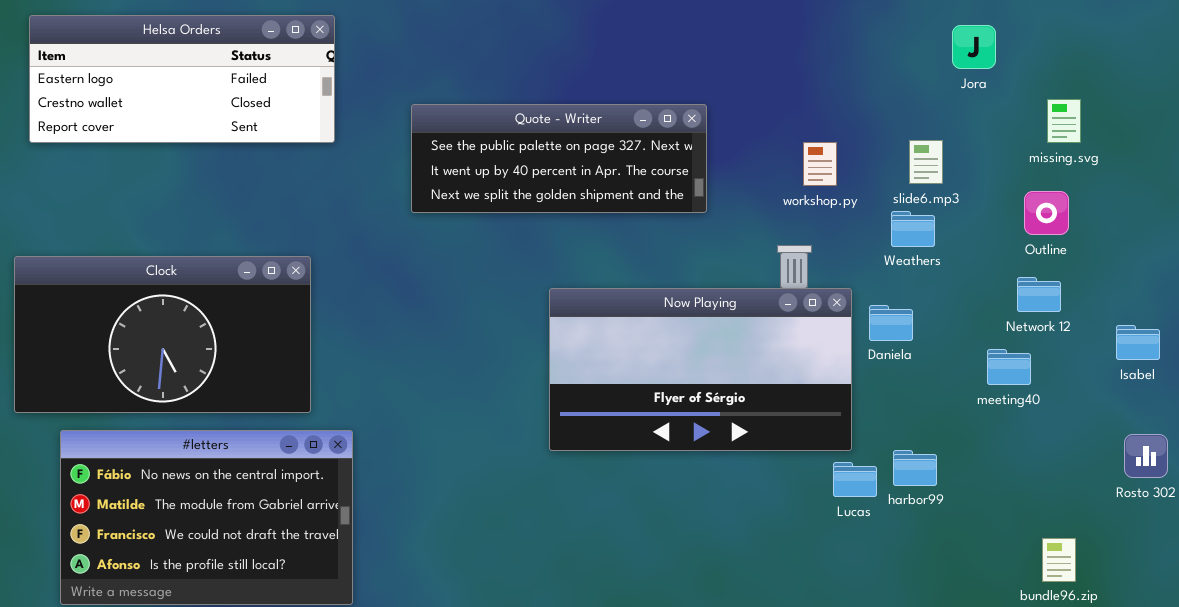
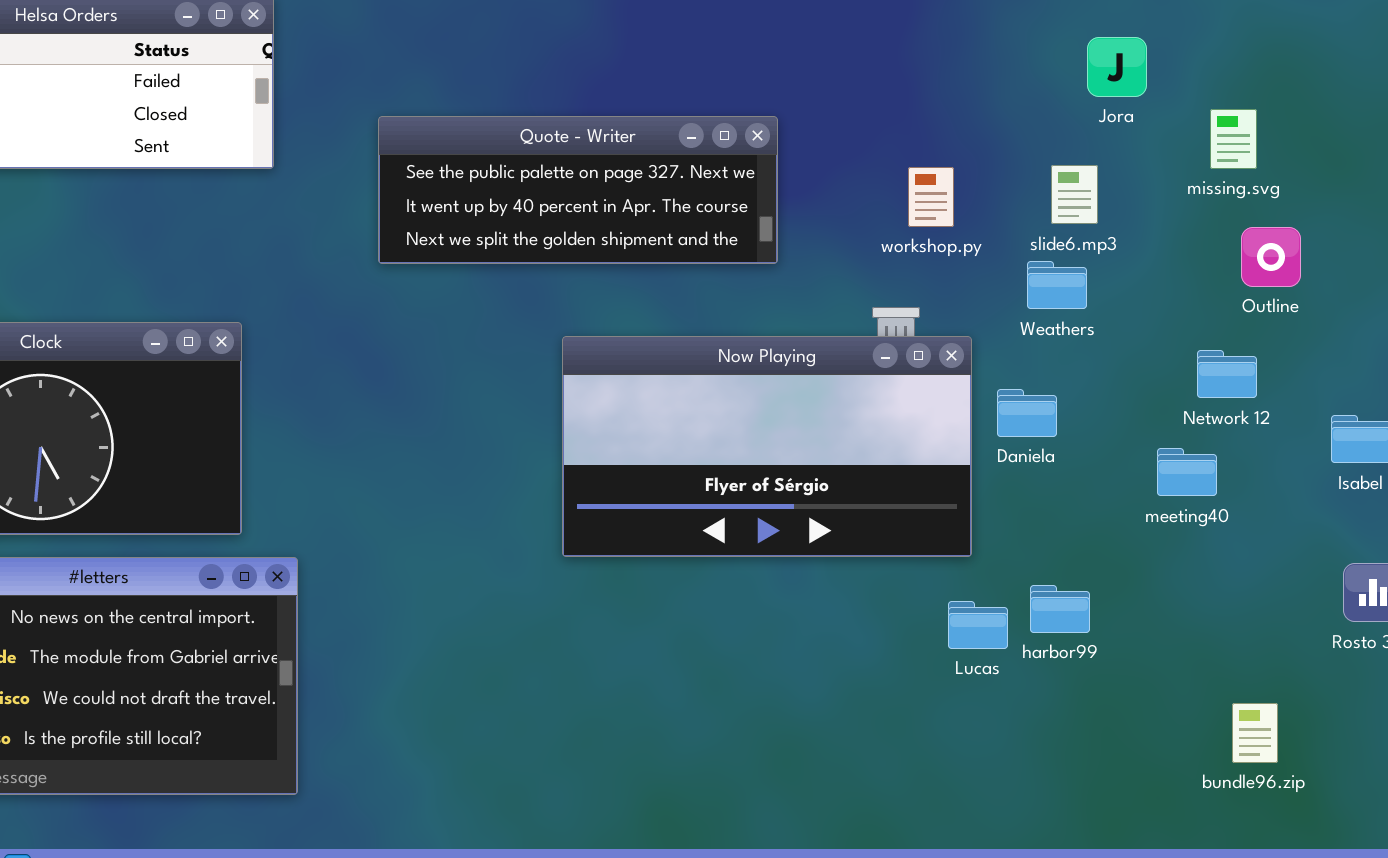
Jora: [952,25,996,69] -> [1087,37,1147,97], moved
missing.svg: [1047,99,1081,143] -> [1210,109,1257,169], moved
Outline: [1024,191,1069,235] -> [1241,227,1301,287], moved
Now Playing: [549,288,852,451] -> [562,336,972,557], moved

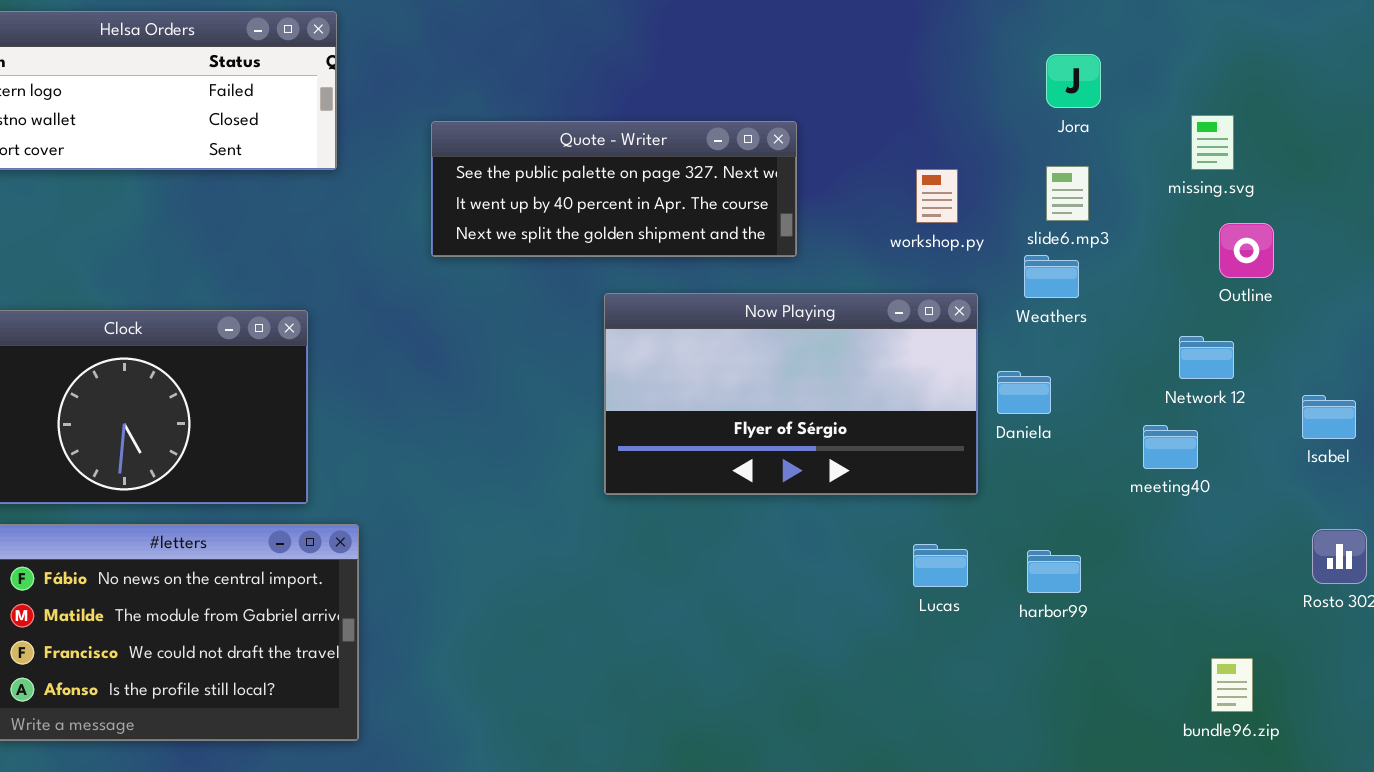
Jora: [1087,37,1147,97] -> [1046,54,1101,108], moved
Now Playing: [562,336,972,557] -> [604,293,978,495], moved
Lucas: [948,601,1008,649] -> [913,544,968,587], moved

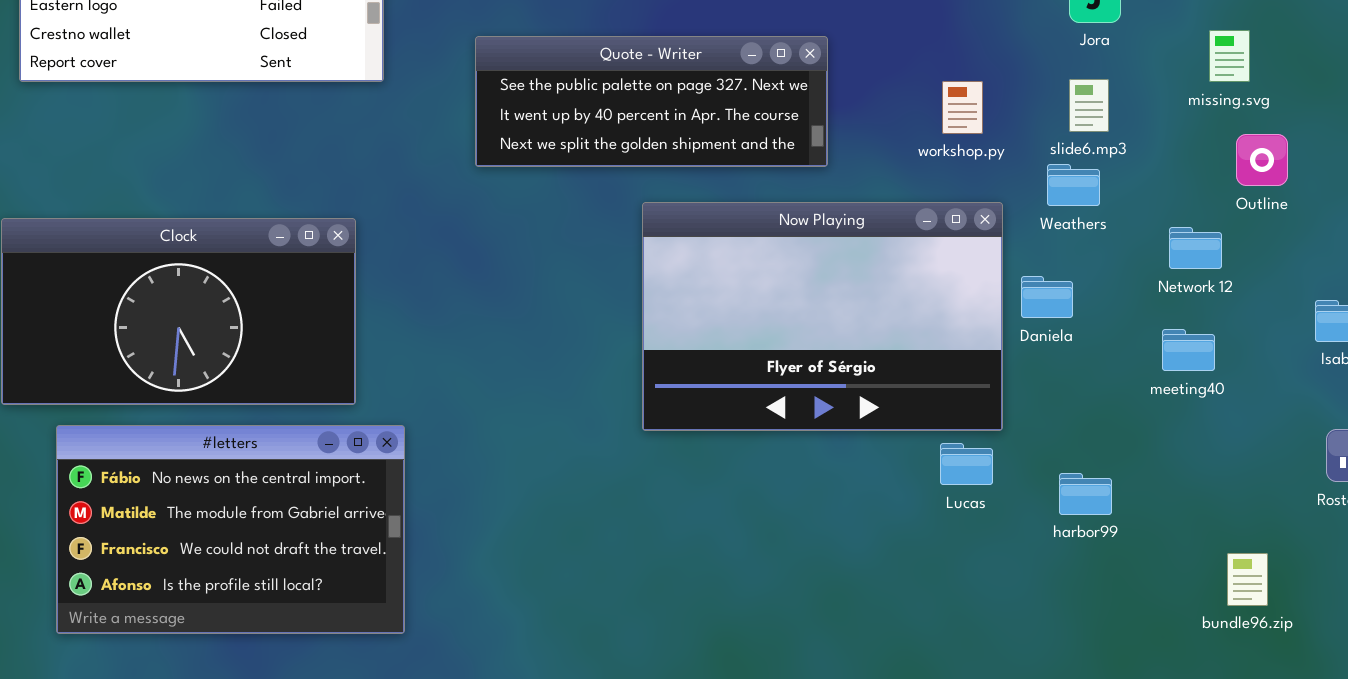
Now Playing: [604,293,978,495] -> [642,202,1003,431], resized
Network 12: [1179,336,1234,379] -> [1169,227,1222,269], moved
harbor99: [1027,550,1081,593] -> [1059,473,1112,515], moved

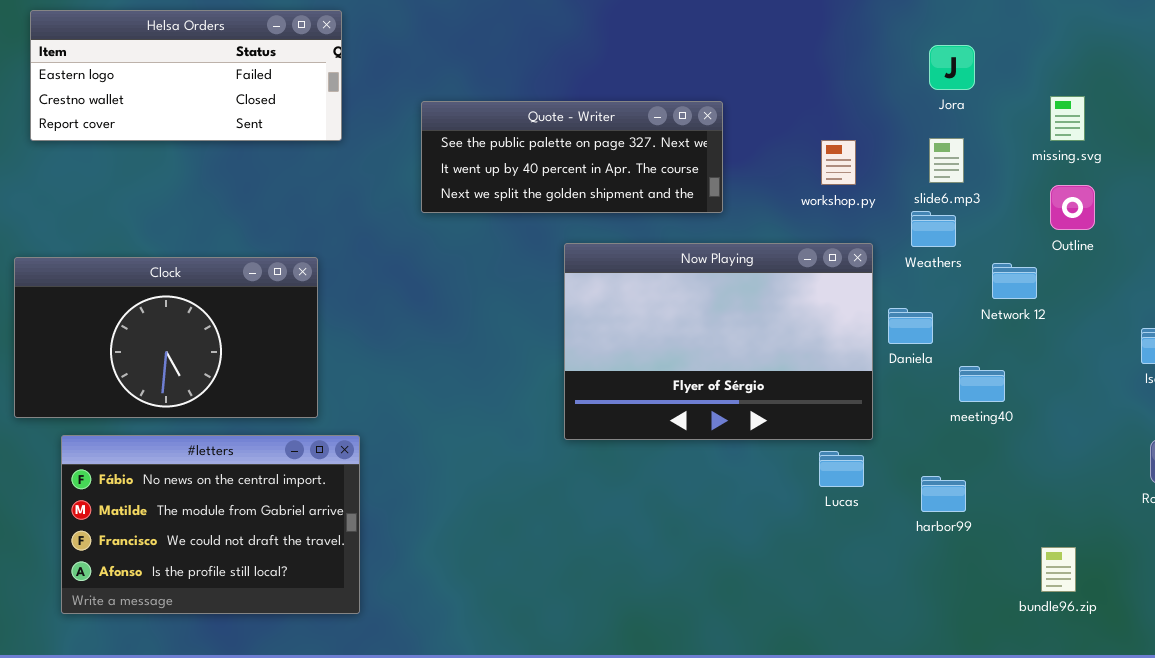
Outline: [1236,134,1288,186] -> [1050,185,1095,230], moved
Network 12: [1169,227,1222,269] -> [992,263,1037,299], moved
meeting40: [1162,329,1215,371] -> [959,366,1005,402], moved
bundle96.zip: [1227,553,1268,606] -> [1041,547,1076,592], moved

